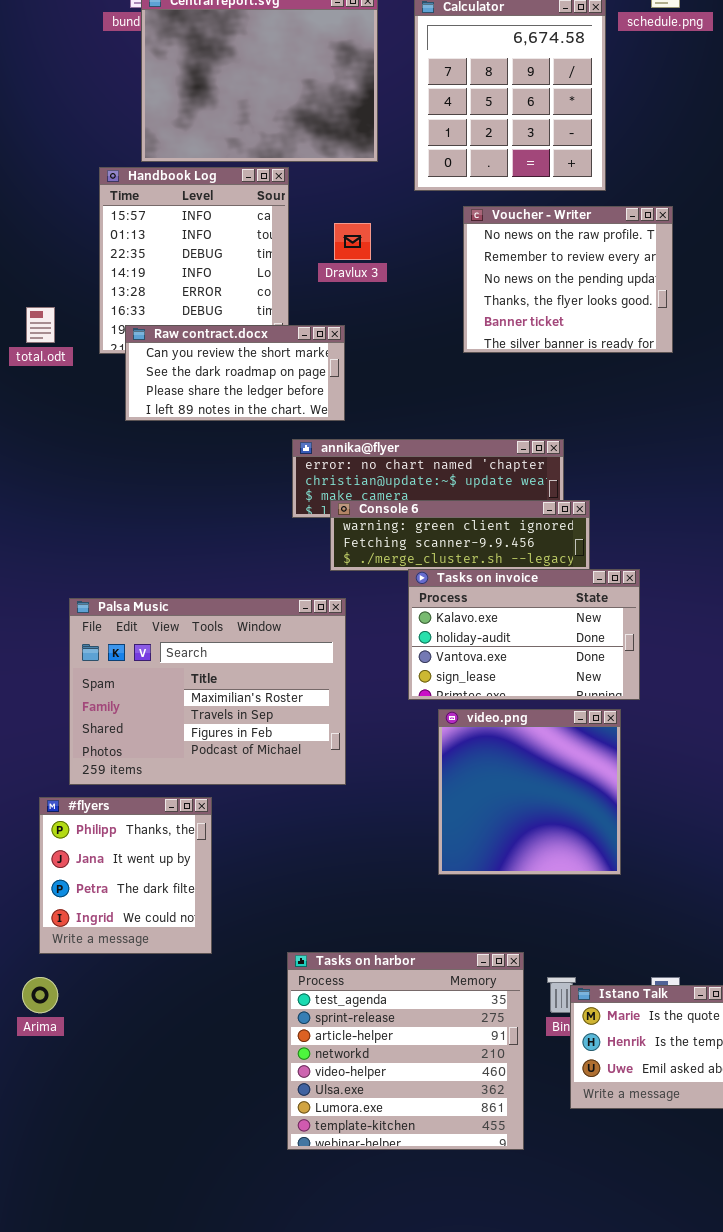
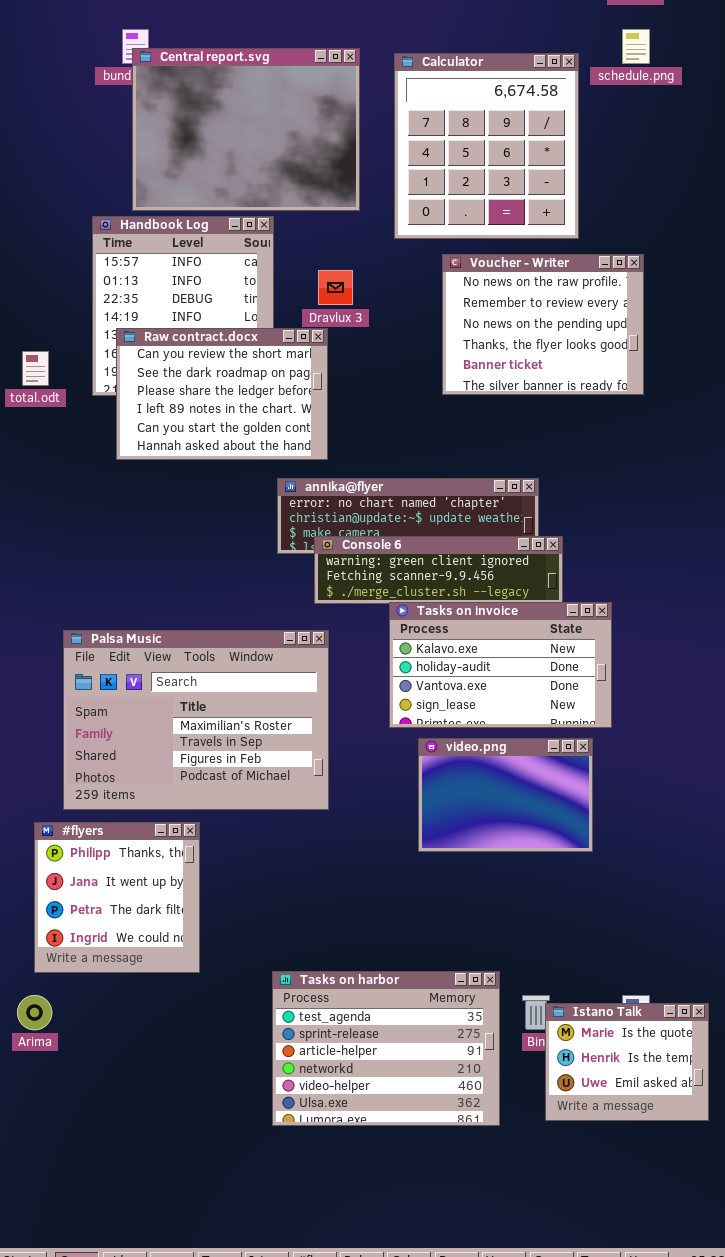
Raw contract.docx: [125,325,345,421] -> [116,328,328,460], resized
video.png: [438,709,621,875] -> [418,738,593,852], resized
Tasks on harbor: [287,952,524,1150] -> [272,971,500,1126], resized

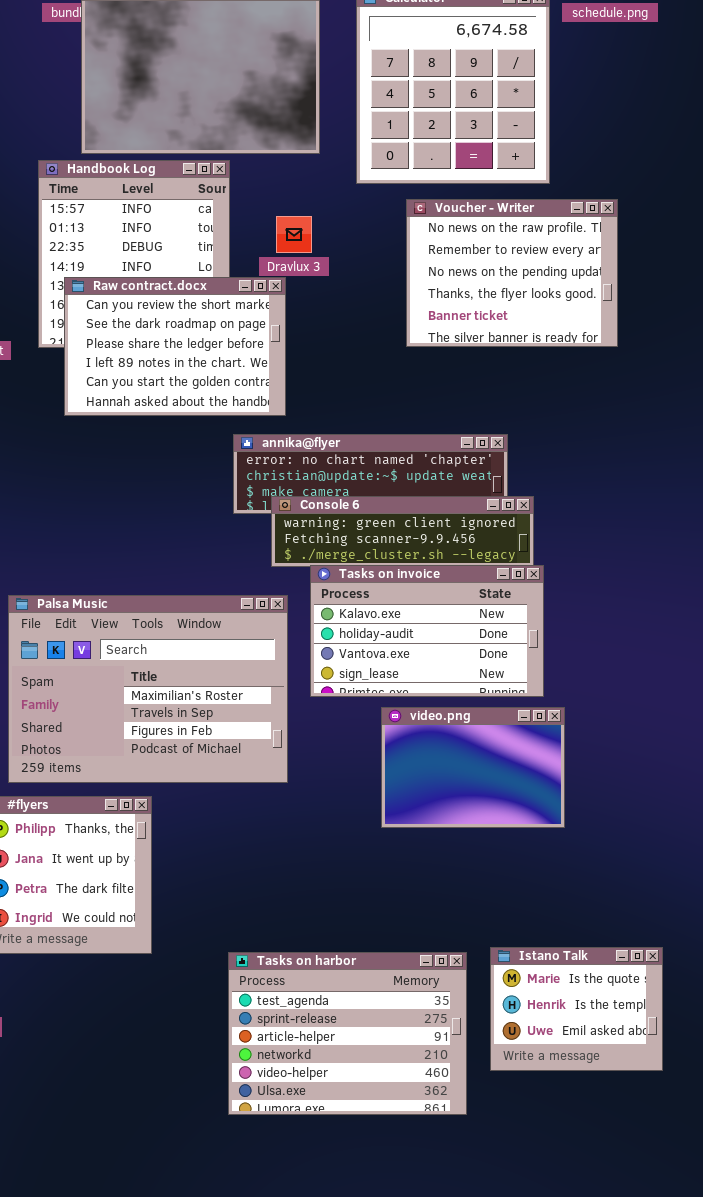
Tasks on invoice: [389,602,612,728] -> [310,565,544,697], moved
Istano Talk: [545,1003,709,1121] -> [490,947,663,1071], moved

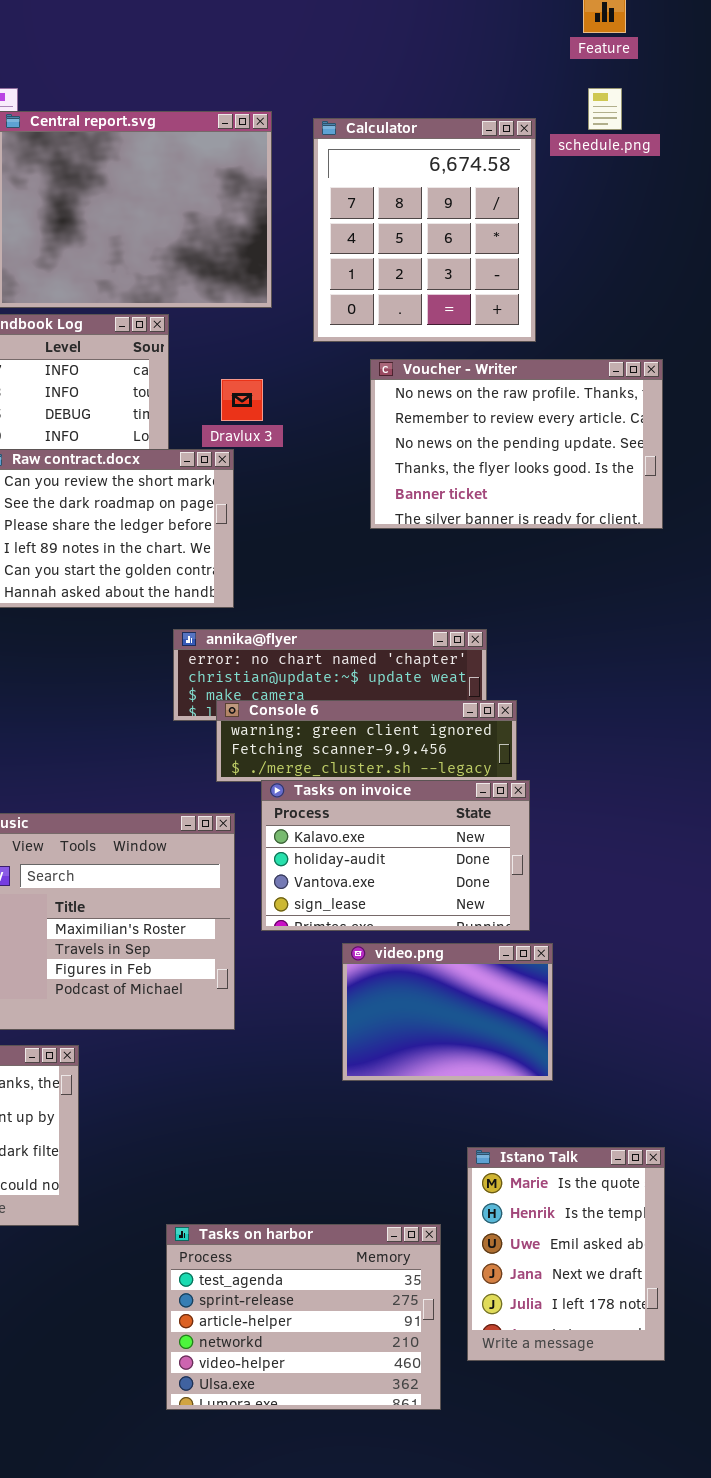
Voucher - Writer: [406,199,618,347] -> [370,359,663,529], resized
Istano Talk: [490,947,663,1071] -> [467,1147,665,1361], resized

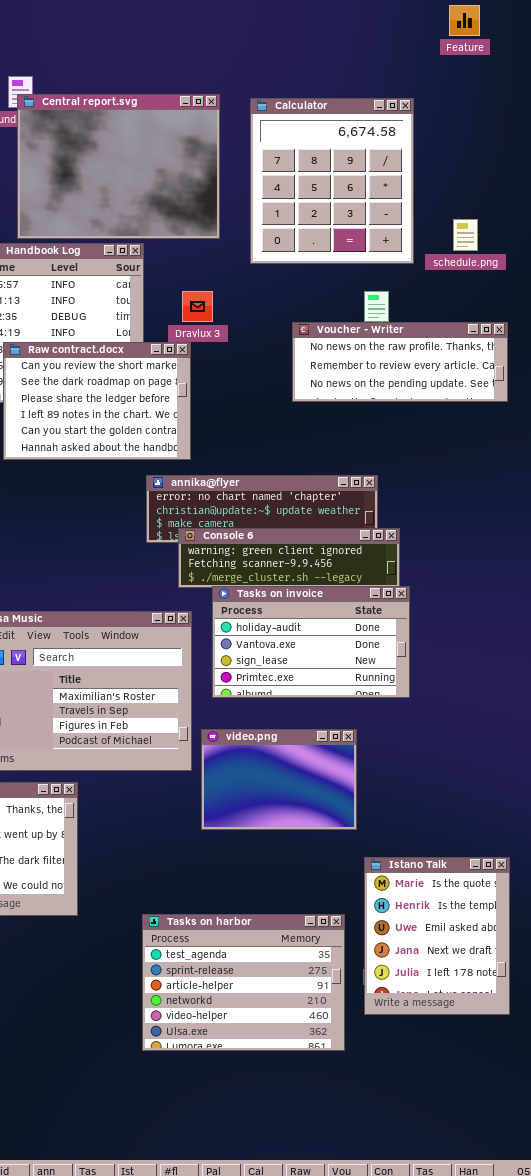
schedule.png: [588,88,622,130] -> [453,219,478,251], moved
Voucher - Writer: [370,359,663,529] -> [292,322,508,402], resized
Tasks on invoice: [261,780,530,931] -> [212,586,410,698], scrolled down 1 row
video.png: [342,943,553,1081] -> [201,729,357,830], moved

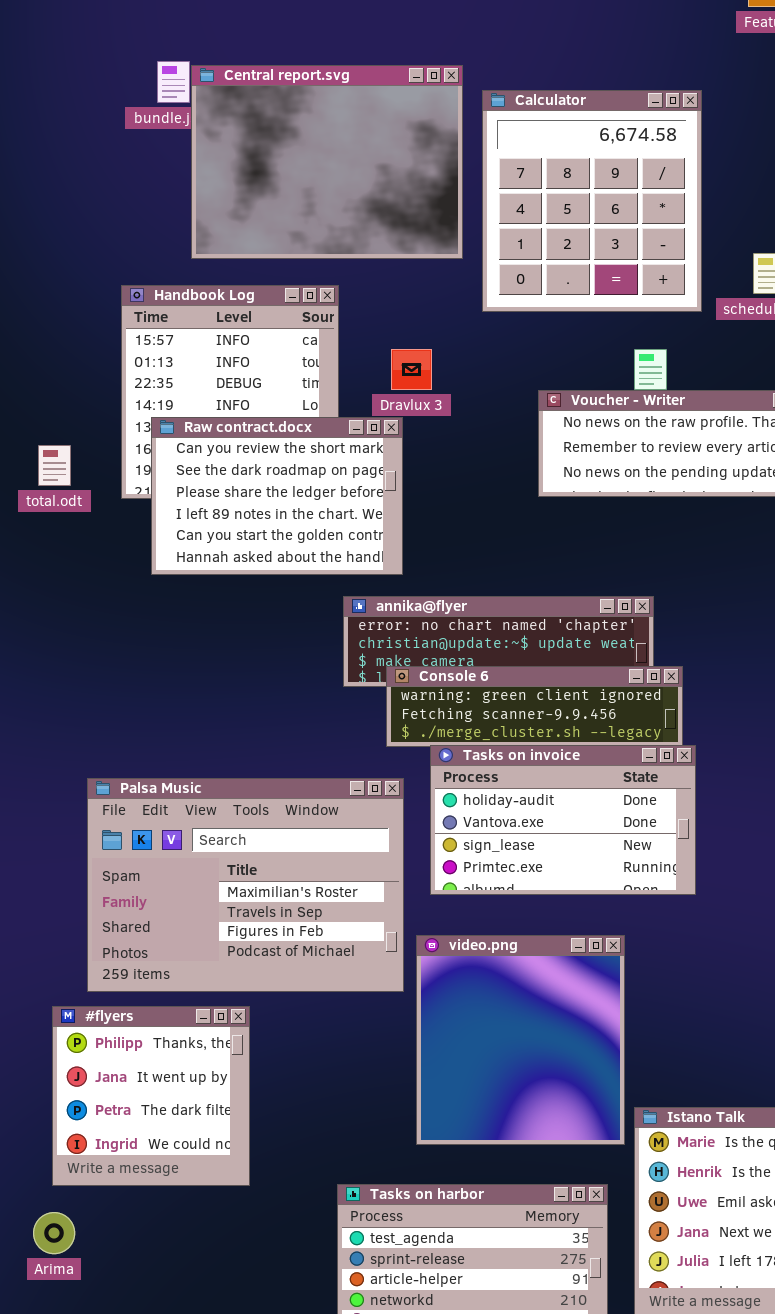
Central report.svg: [17,94,220,239] -> [191,65,463,259], moved
video.png: [201,729,357,830] -> [416,935,625,1145], resized

